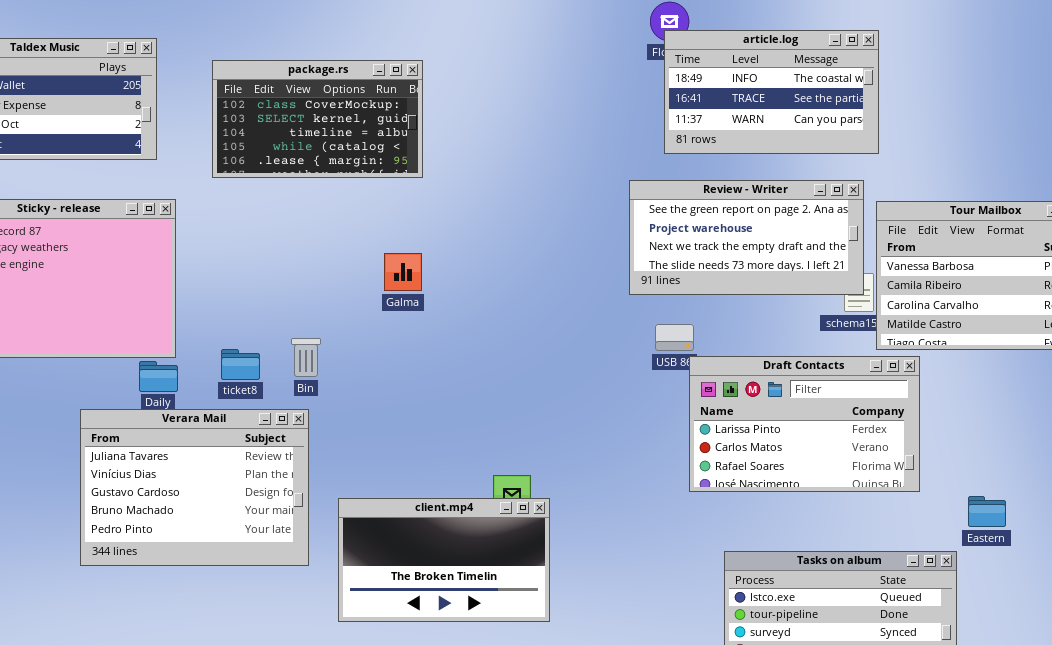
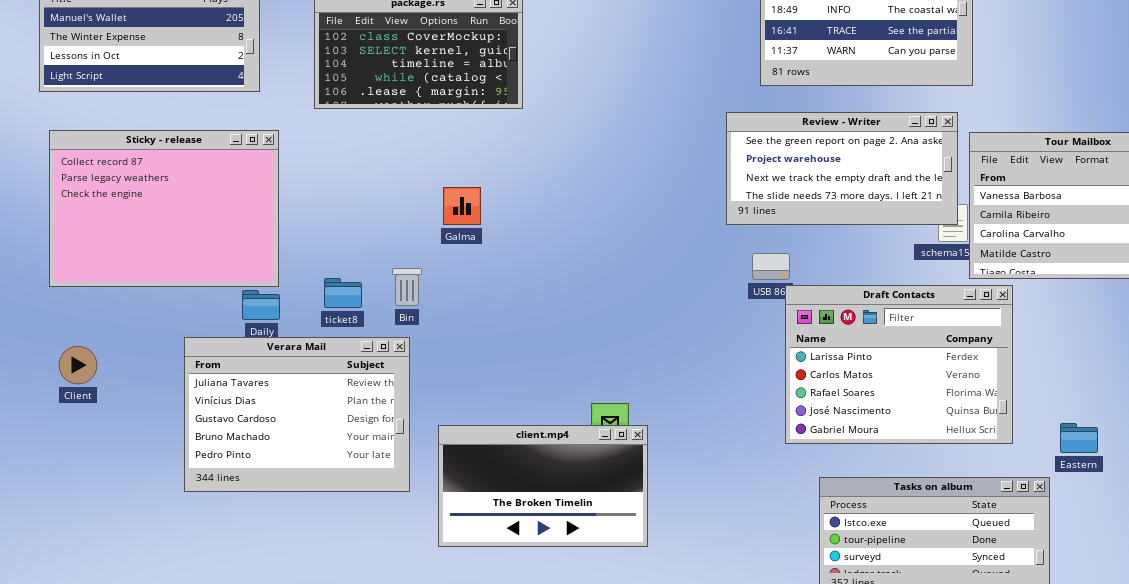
Galma: [384,253,422,291] -> [443,187,481,225], moved
Draft Contacts: [689,356,920,492] -> [785,285,1013,444], resized

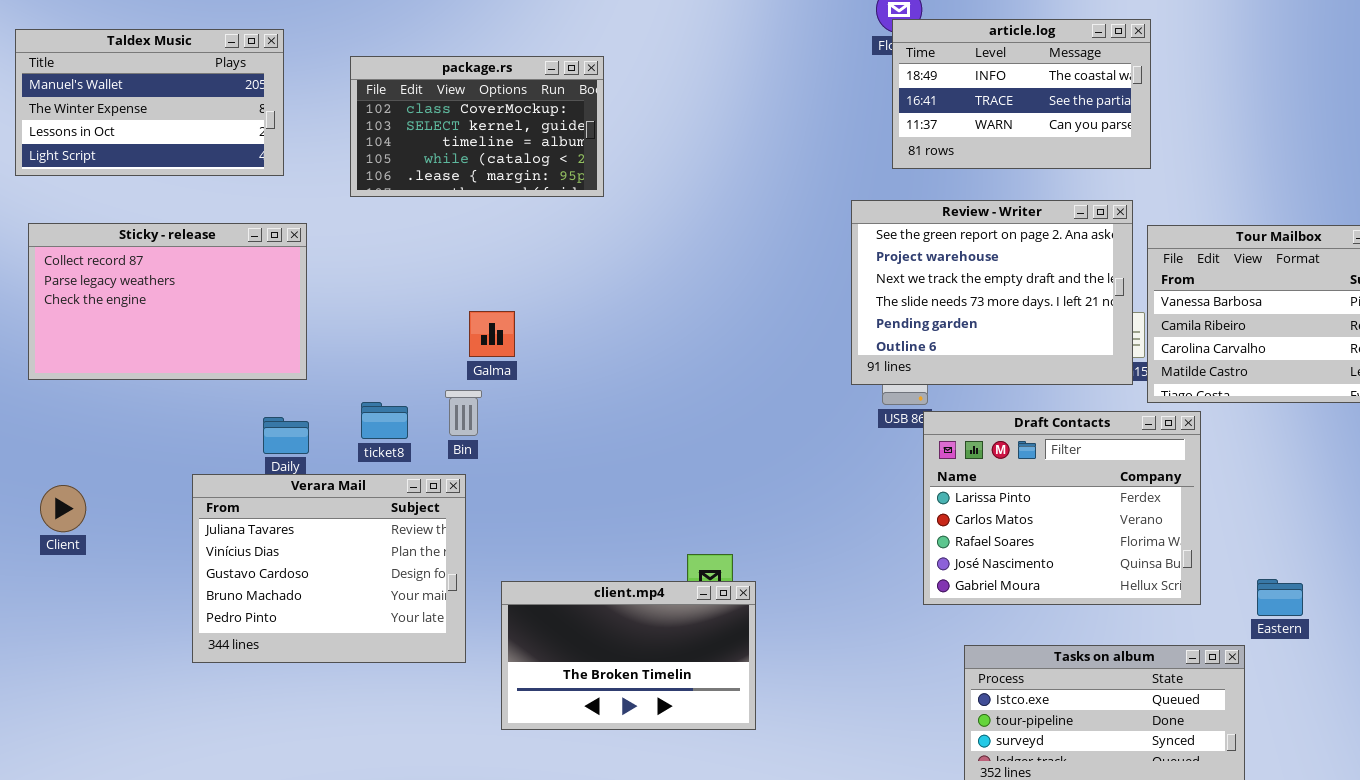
Review - Writer: [726,112,958,225] -> [851,200,1133,385], resized
Sticky - release: [49,130,279,287] -> [28,223,307,380], resized
Galma: [443,187,481,225] -> [469,311,515,357], moved

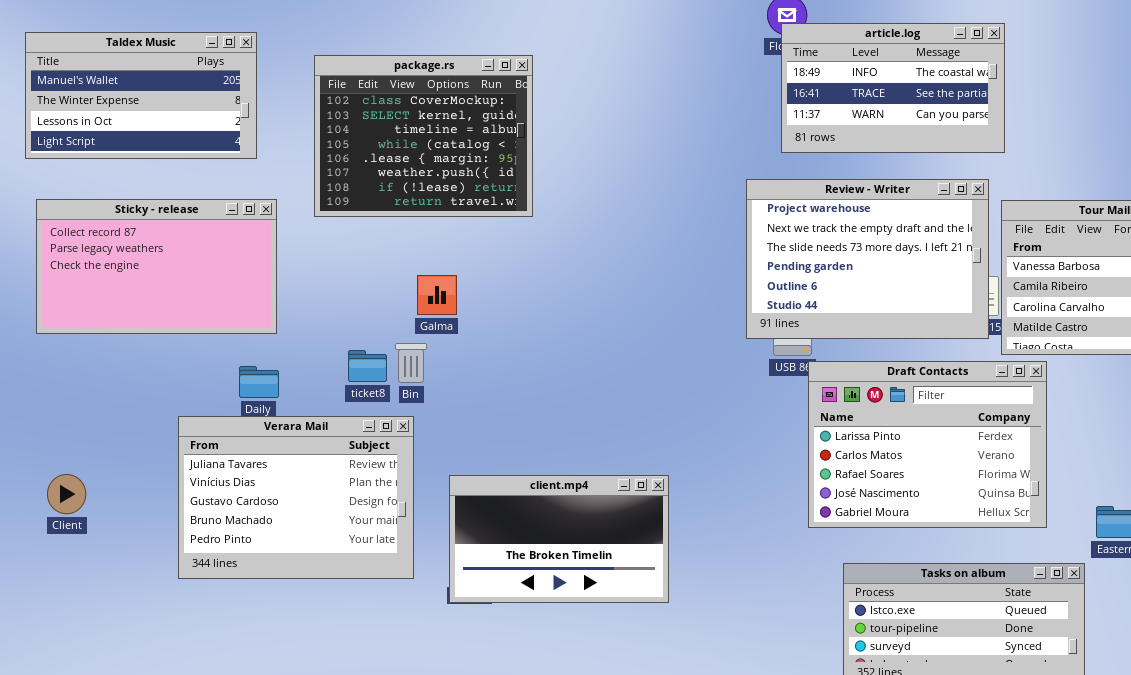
package.rs: [350,56,604,197] -> [314,55,533,217], resized
Review - Writer: [851,200,1133,385] -> [746,179,989,339], scrolled down 1 row
ticket8: [361,402,408,439] -> [348,350,387,382], moved
Client: [40,485,86,532] -> [47,474,86,514], moved
client.mp4: [501,581,756,730] -> [449,475,669,603], moved

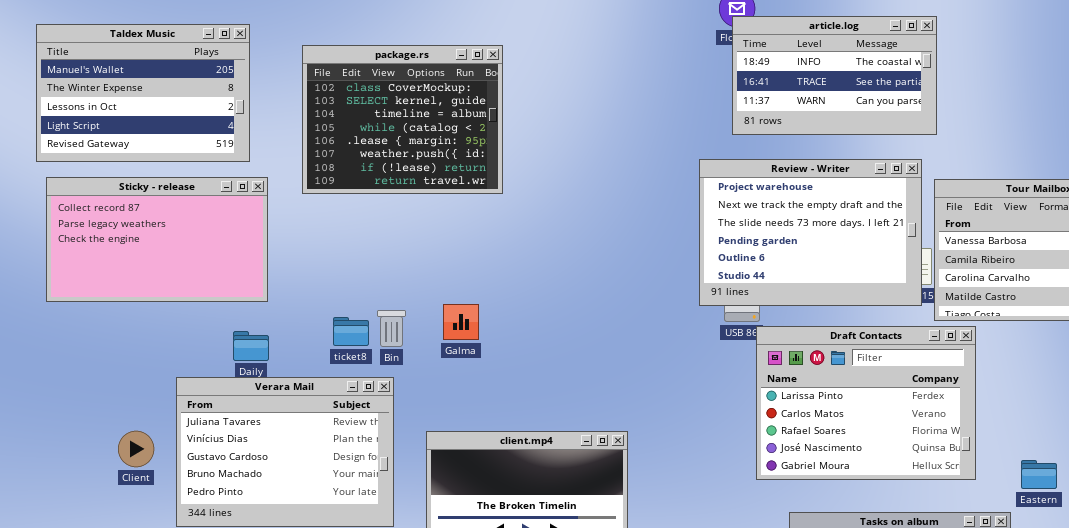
Taldex Music: [25,32,257,159] -> [36,24,250,162], resized
Galma: [417,275,457,315] -> [443,304,479,340], moved
Client: [47,474,86,514] -> [118,431,154,467], moved

